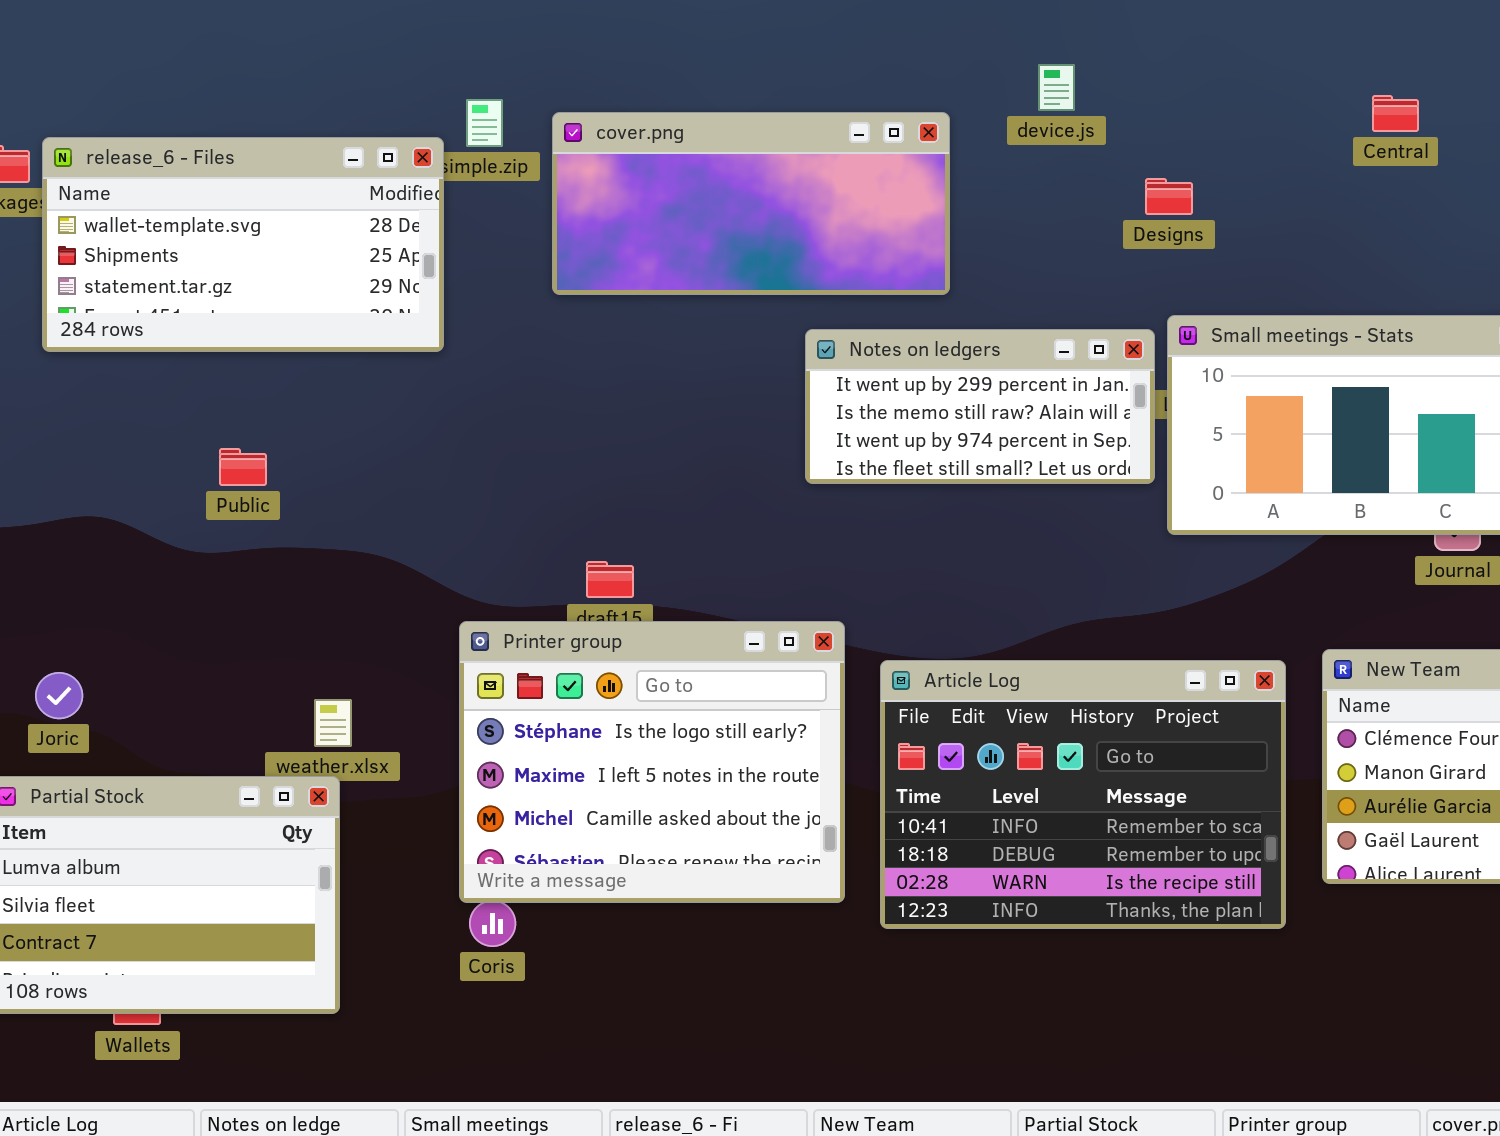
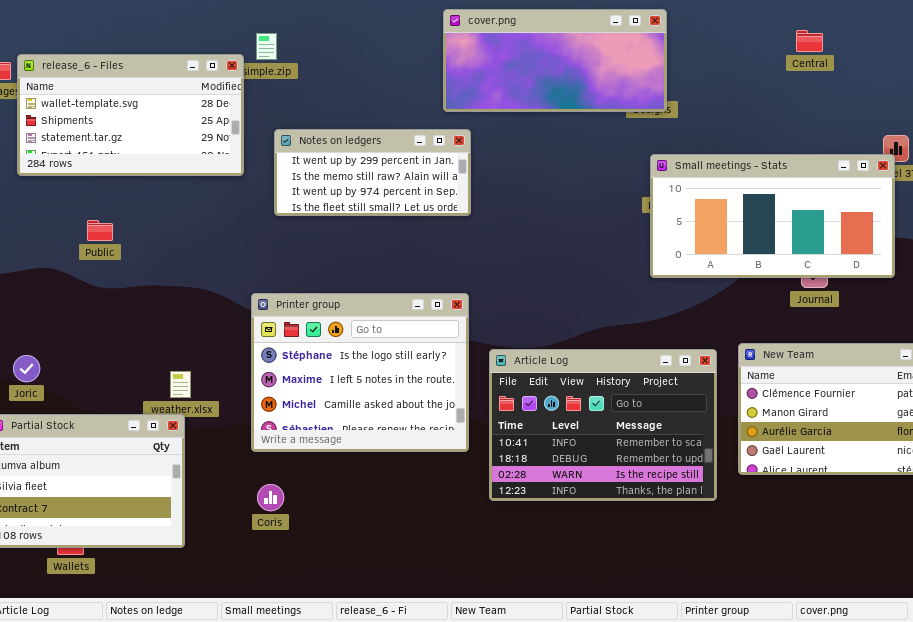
Central: [1372,95,1419,132] -> [796,30,823,52], moved
cover.png: [552,112,950,295] -> [443,9,667,112], moved
Notes on ledgers: [805,329,1155,484] -> [274,129,471,216], moved
Public: [219,448,267,486] -> [87,220,113,241], moved
Printer group: [459,621,845,903] -> [251,293,469,452], moved

